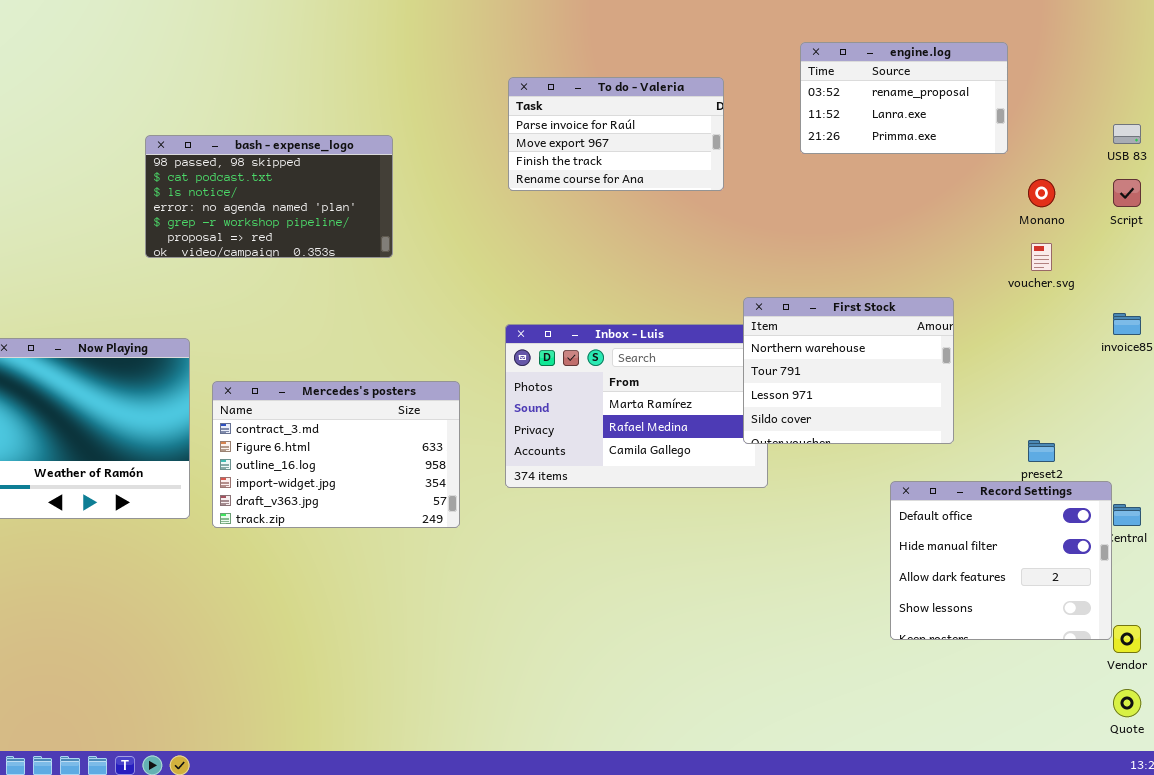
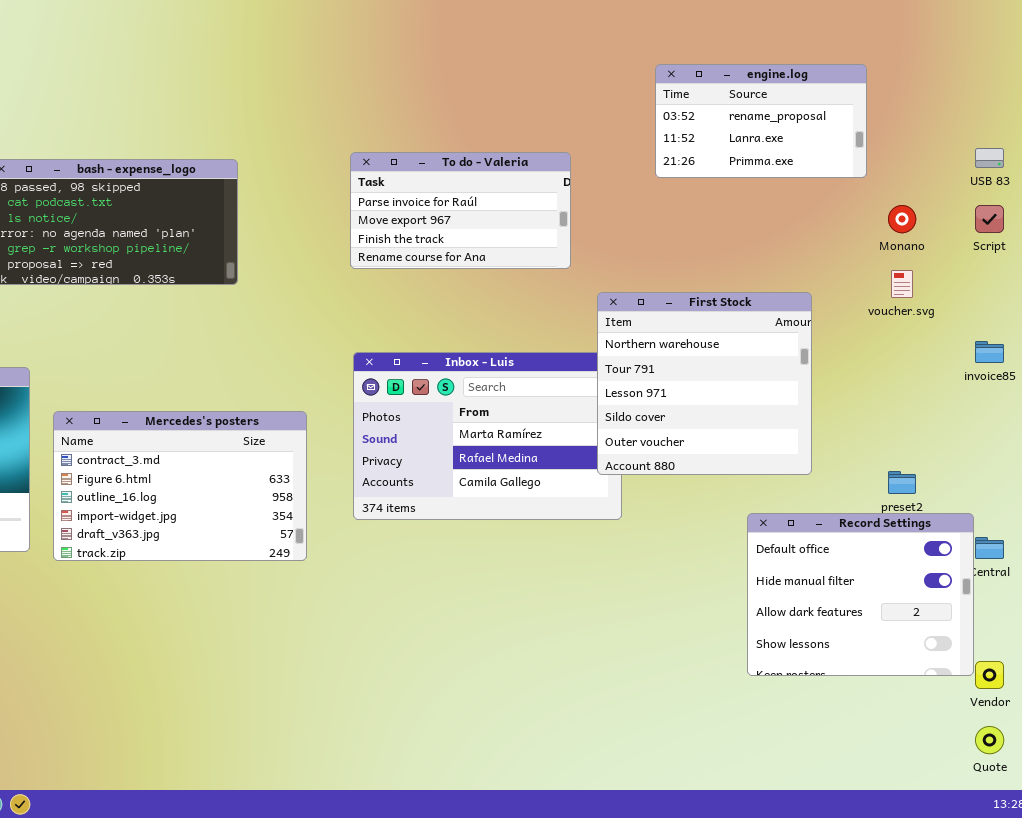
To do - Valeria: [508,77,724,191] -> [350,152,571,269], moved
First Stock: [743,297,954,444] -> [597,292,812,475], resized

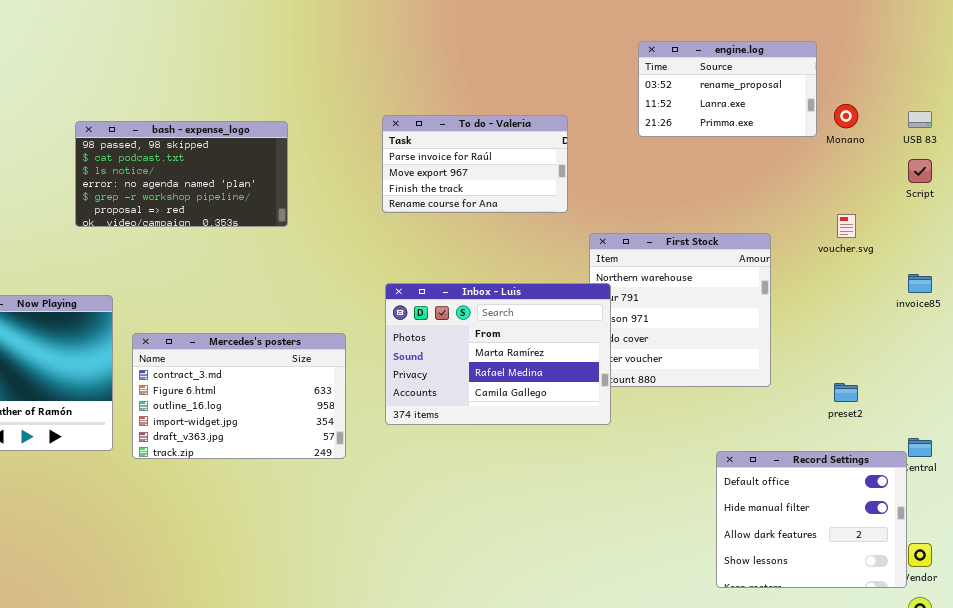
Monano: [888,205,916,233] -> [834,104,858,128], moved
Inbox - Luis: [353,352,622,520] -> [385,283,611,425], raised
Record Settings: [747,513,974,676] -> [716,451,907,588], moved

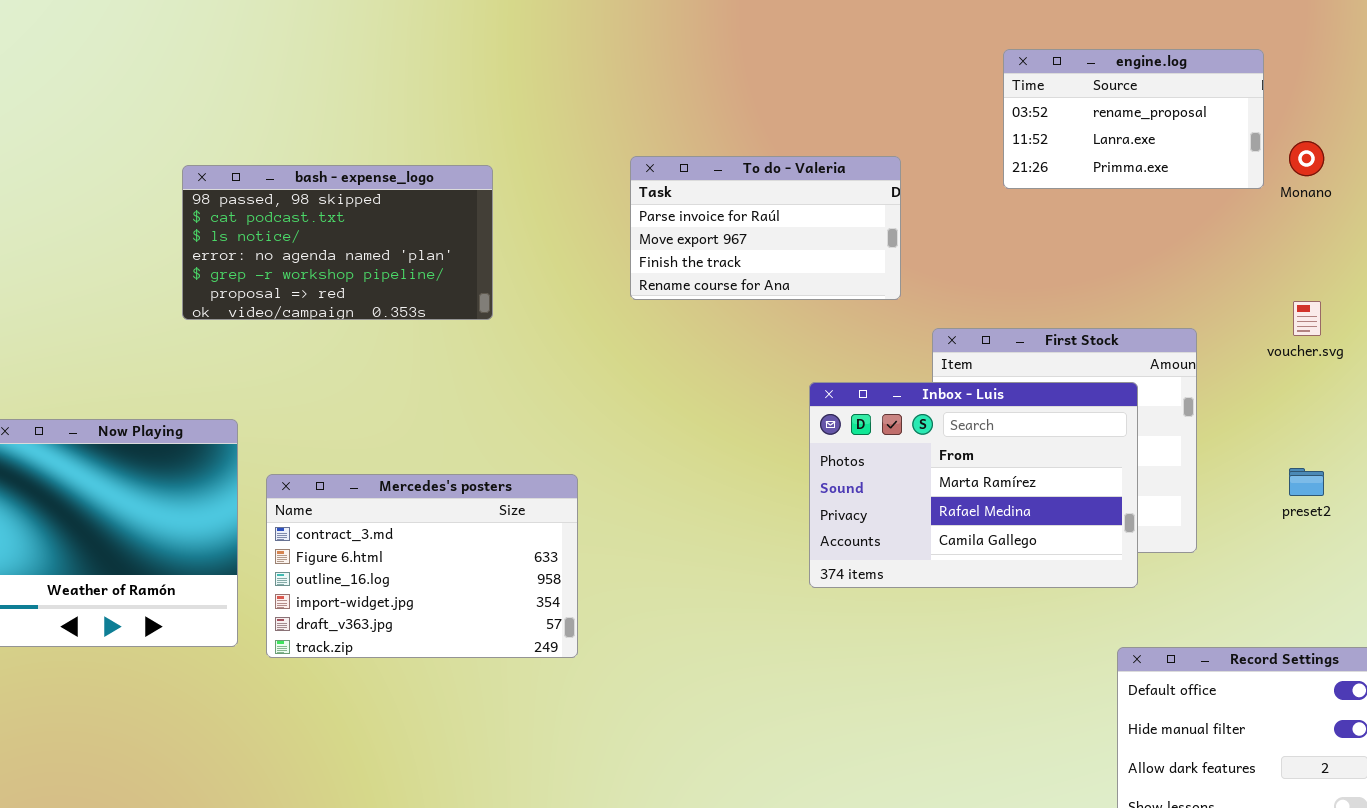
Inbox - Luis: [385,283,611,425] -> [809,382,1138,588], moved
preset2: [834,383,858,402] -> [1289,468,1324,496], moved

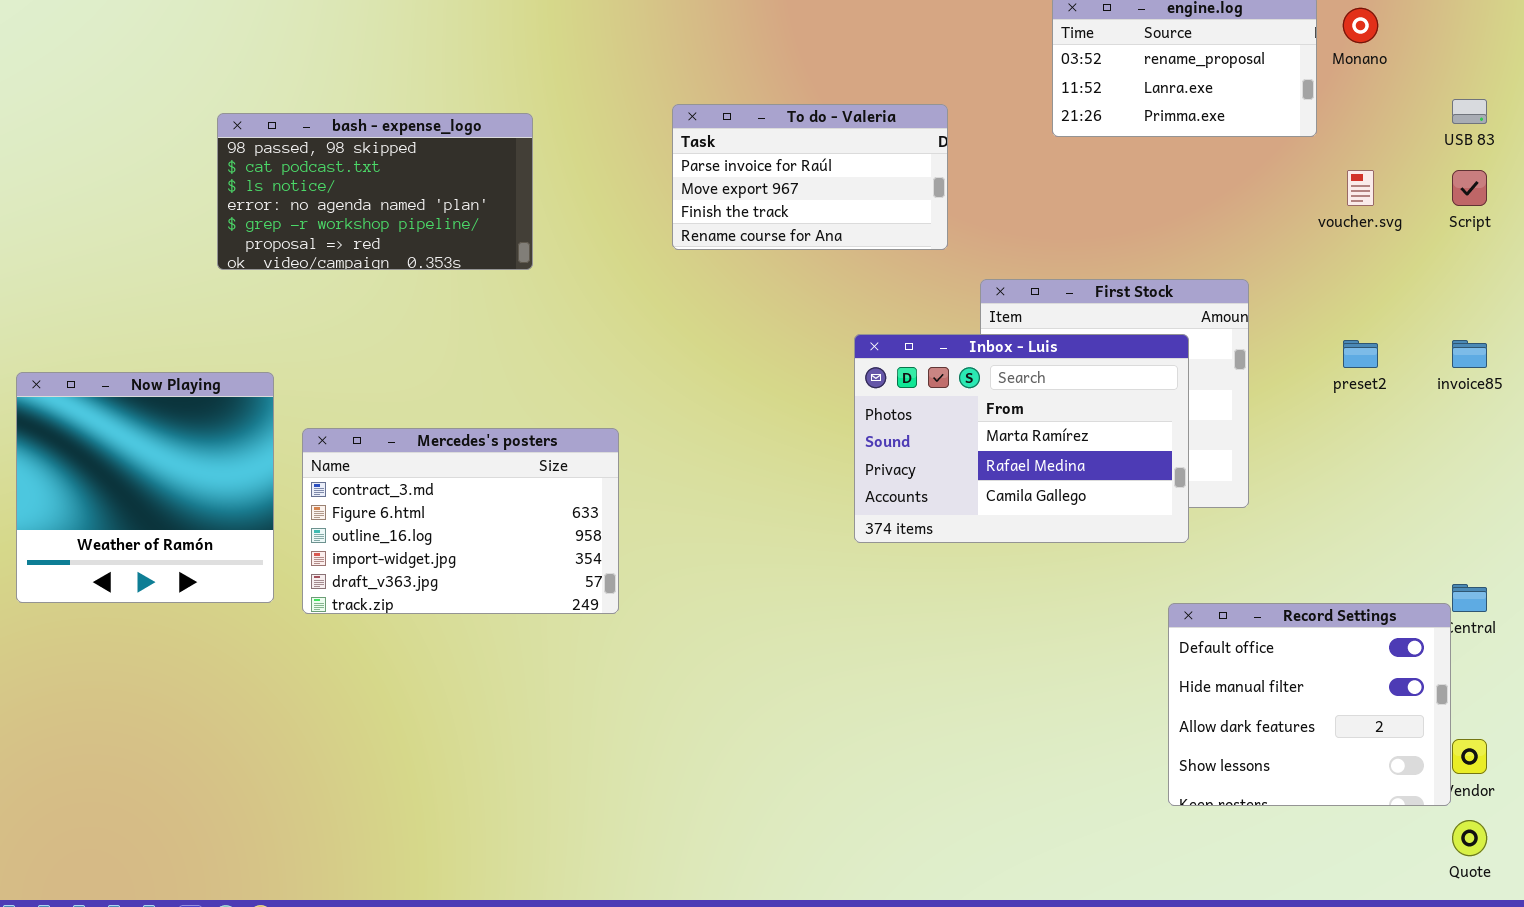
Monano: [1289,141,1324,176] -> [1343,8,1378,43], moved
voucher.svg: [1293,301,1321,336] -> [1347,170,1374,206], moved
preset2: [1289,468,1324,496] -> [1343,340,1378,368], moved

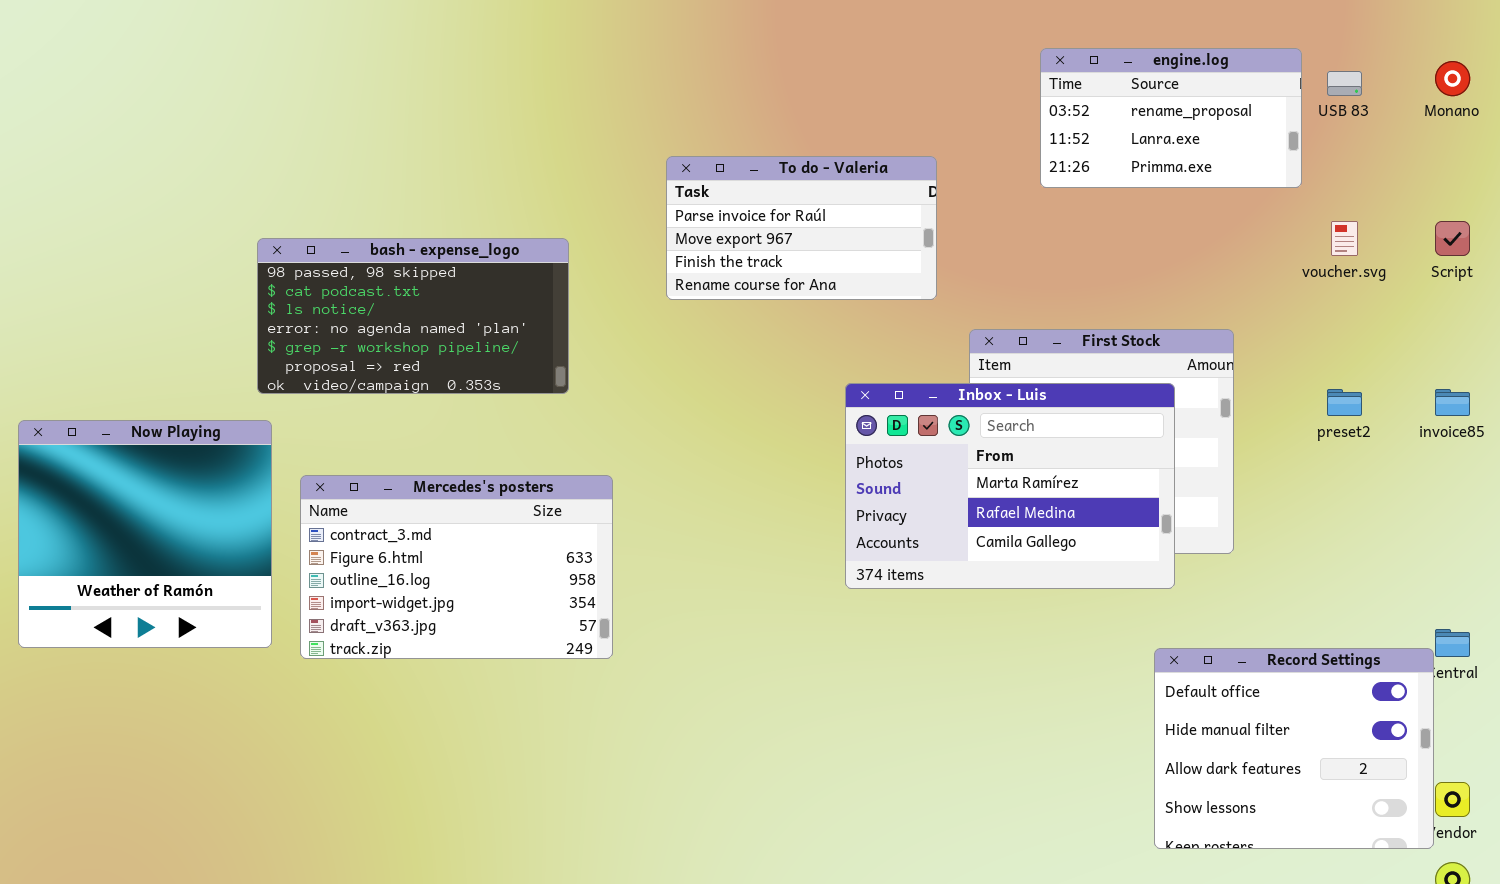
Monano: [1343,8,1378,43] -> [1435,61,1470,96], moved
USB 83: [1452,99,1487,124] -> [1327,71,1362,96], moved
bash - expense_logo: [217,113,533,270] -> [257,238,569,394], moved

